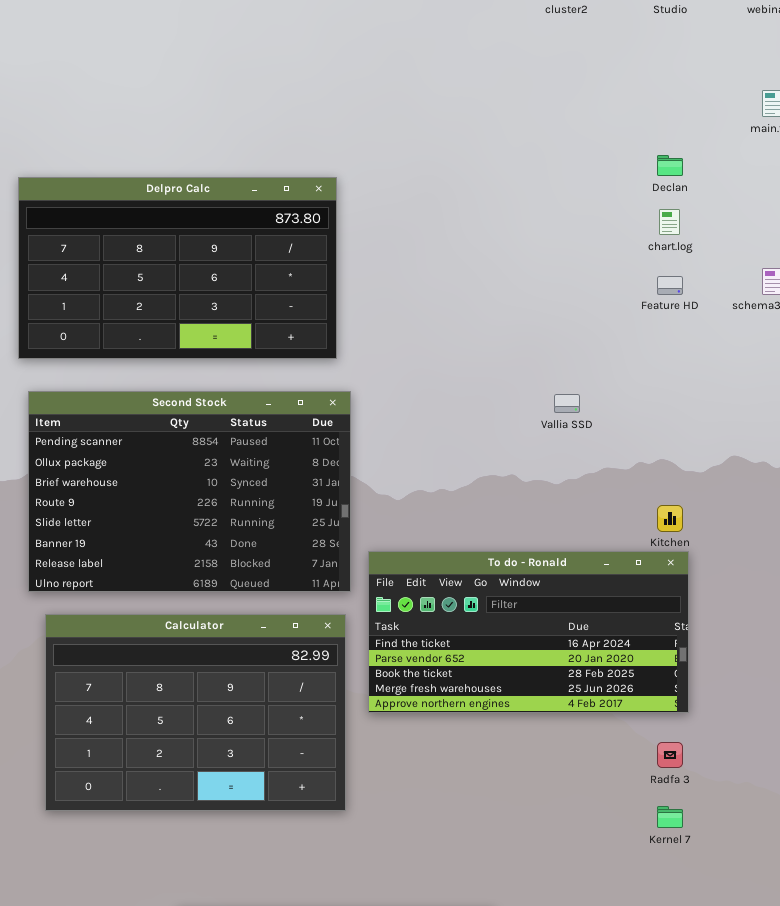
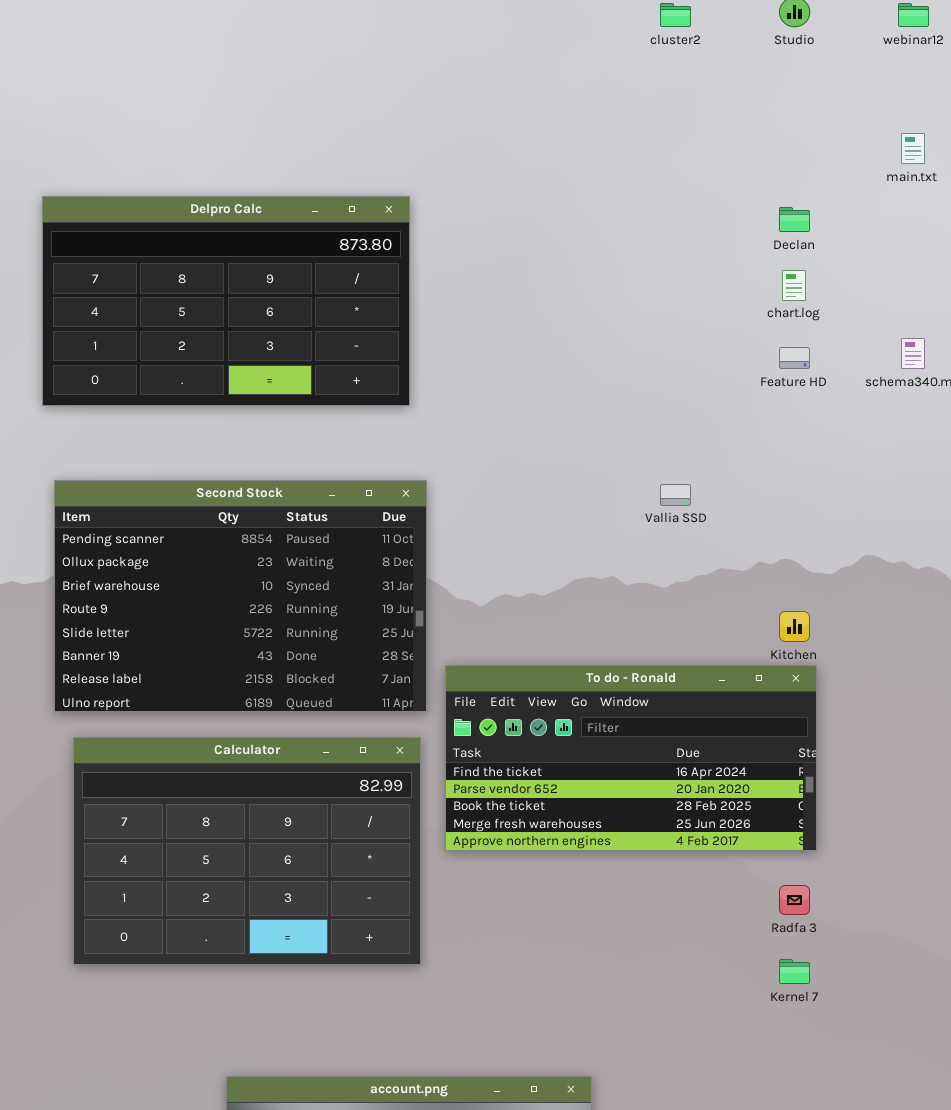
Delpro Calc: [18,177,337,359] -> [42,196,410,406], moved

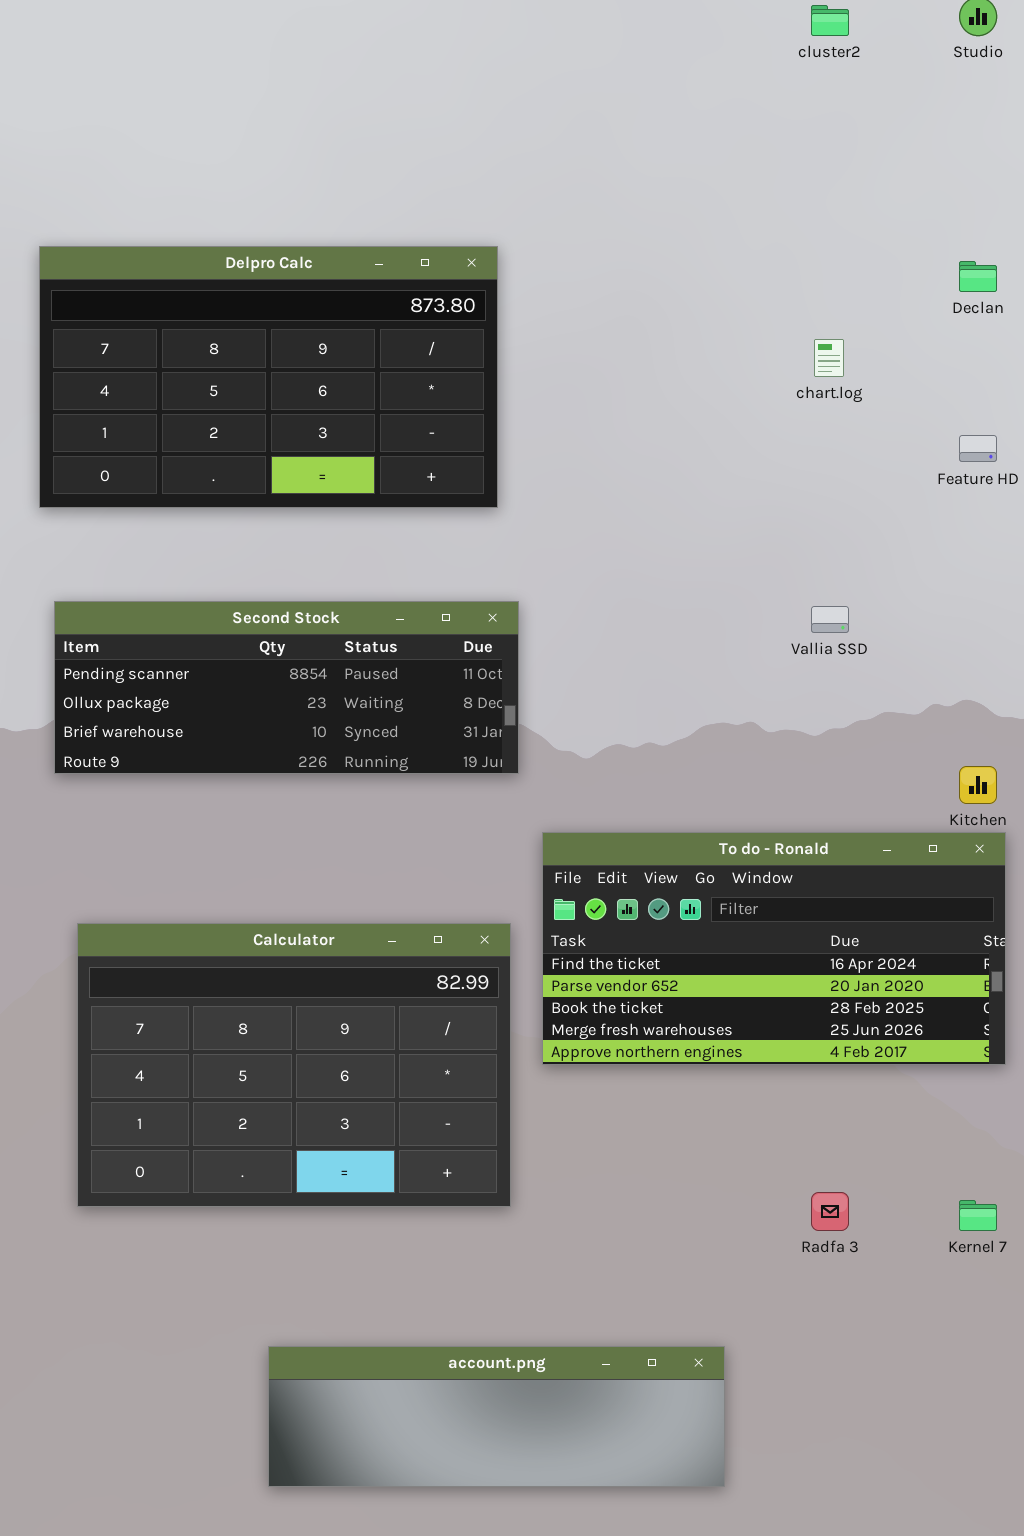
chart.log: [782,270,806,301] -> [814,339,844,377], moved
Second Stock: [54,480,427,712] -> [54,601,519,774], resized
Radfa 3: [779,885,810,915] -> [811,1192,849,1231], moved

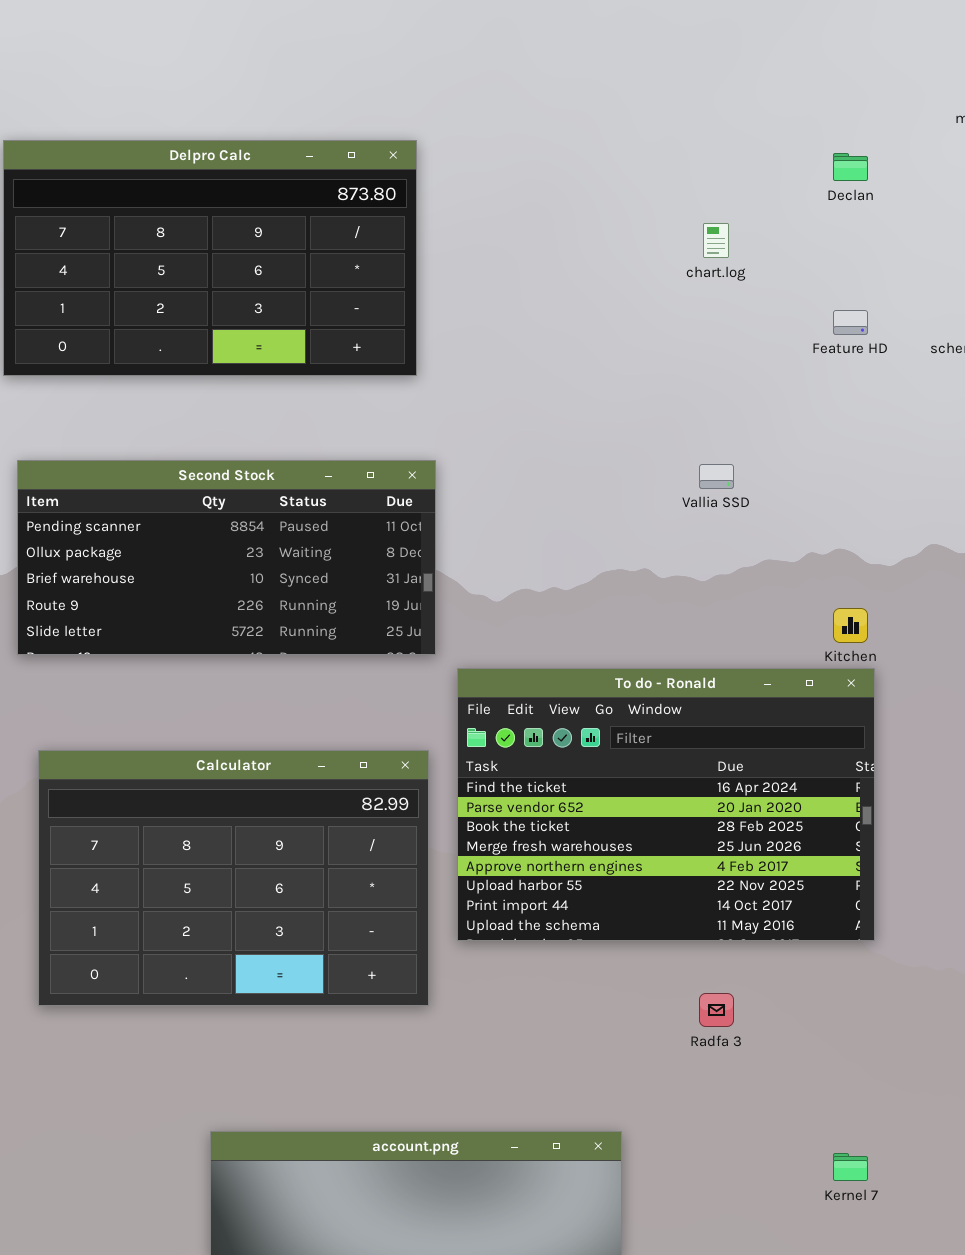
Second Stock: [54,601,519,774] -> [17,460,436,655], resized
To do - Ronald: [542,832,1006,1065] -> [457,668,875,941], resized
Kernel 7: [959,1200,997,1231] -> [833,1153,868,1181], moved

